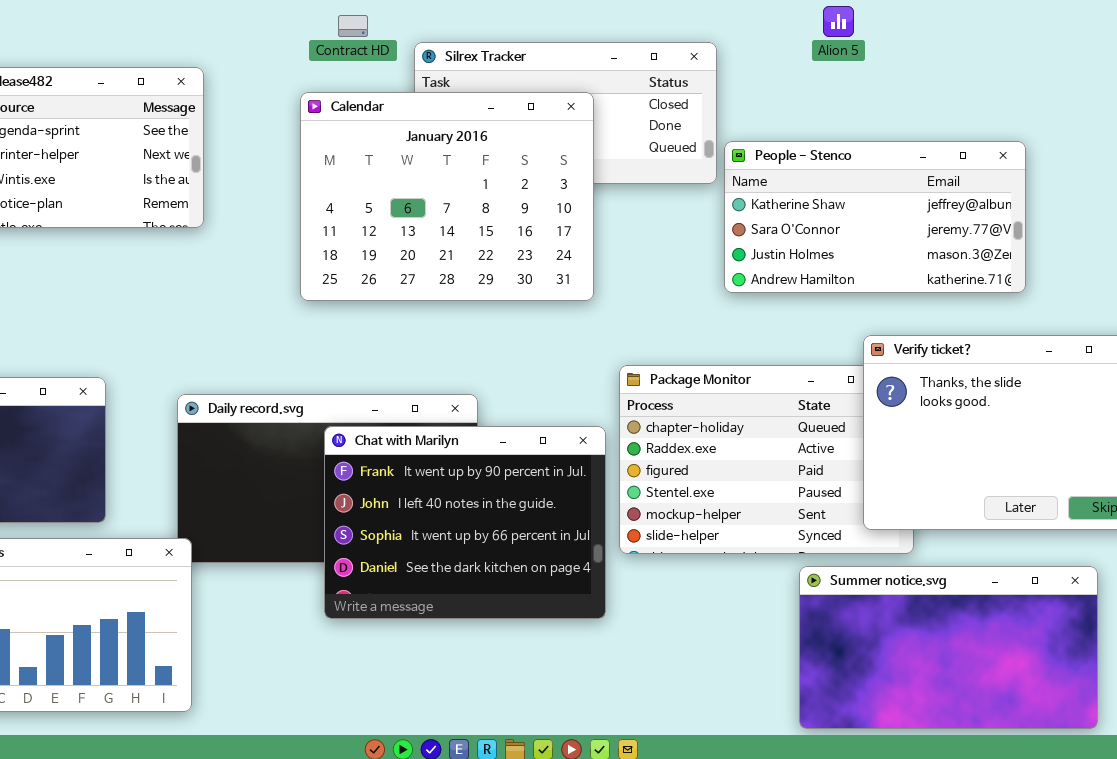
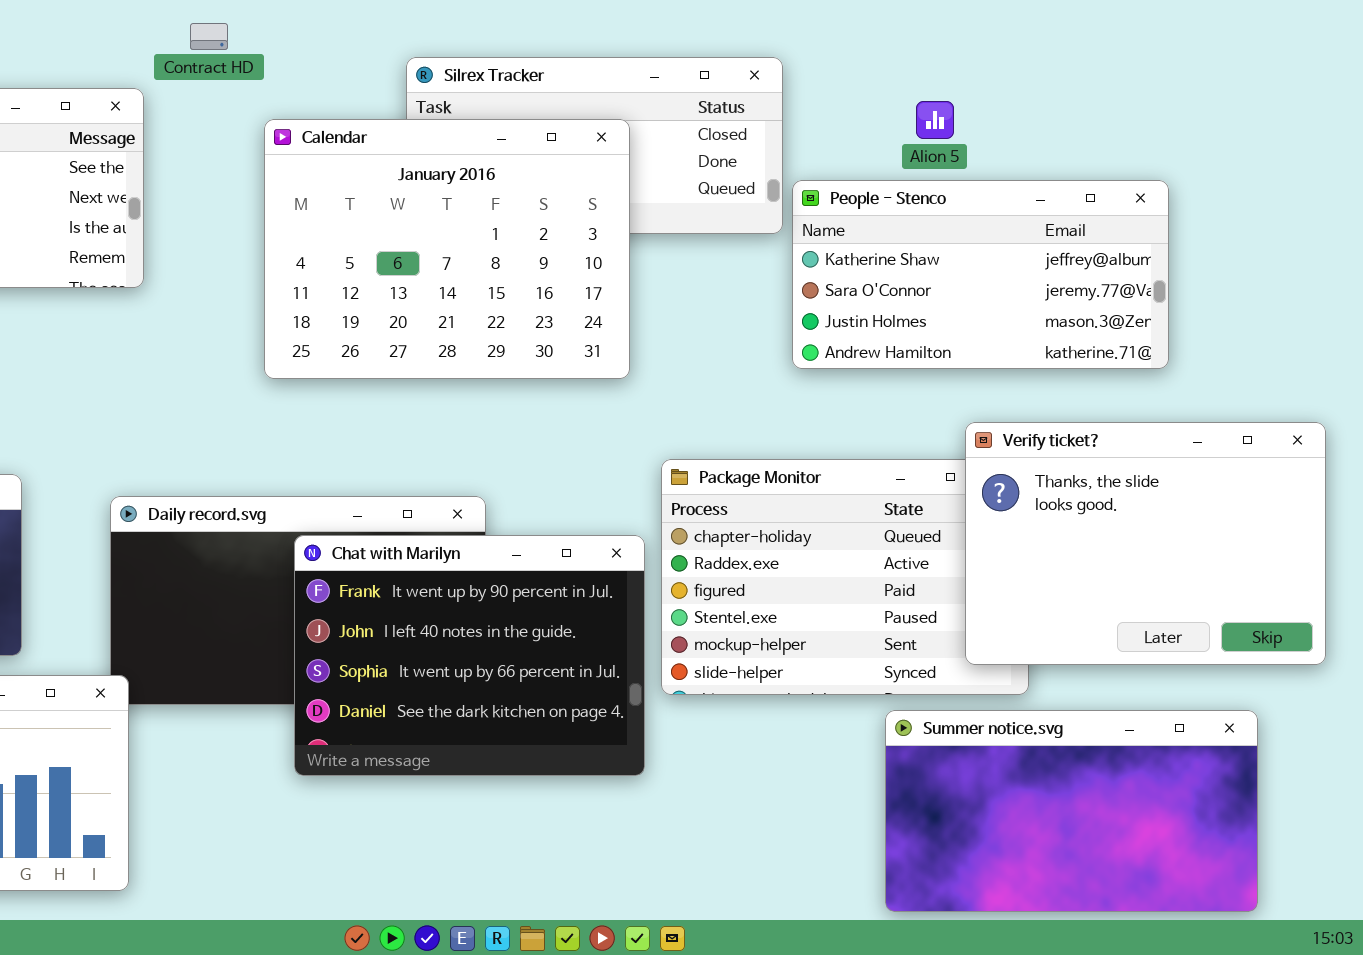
Alion 5: [823,6,854,37] -> [916,101,954,139], moved
Contract HD: [338,15,368,37] -> [190,23,228,50], moved

